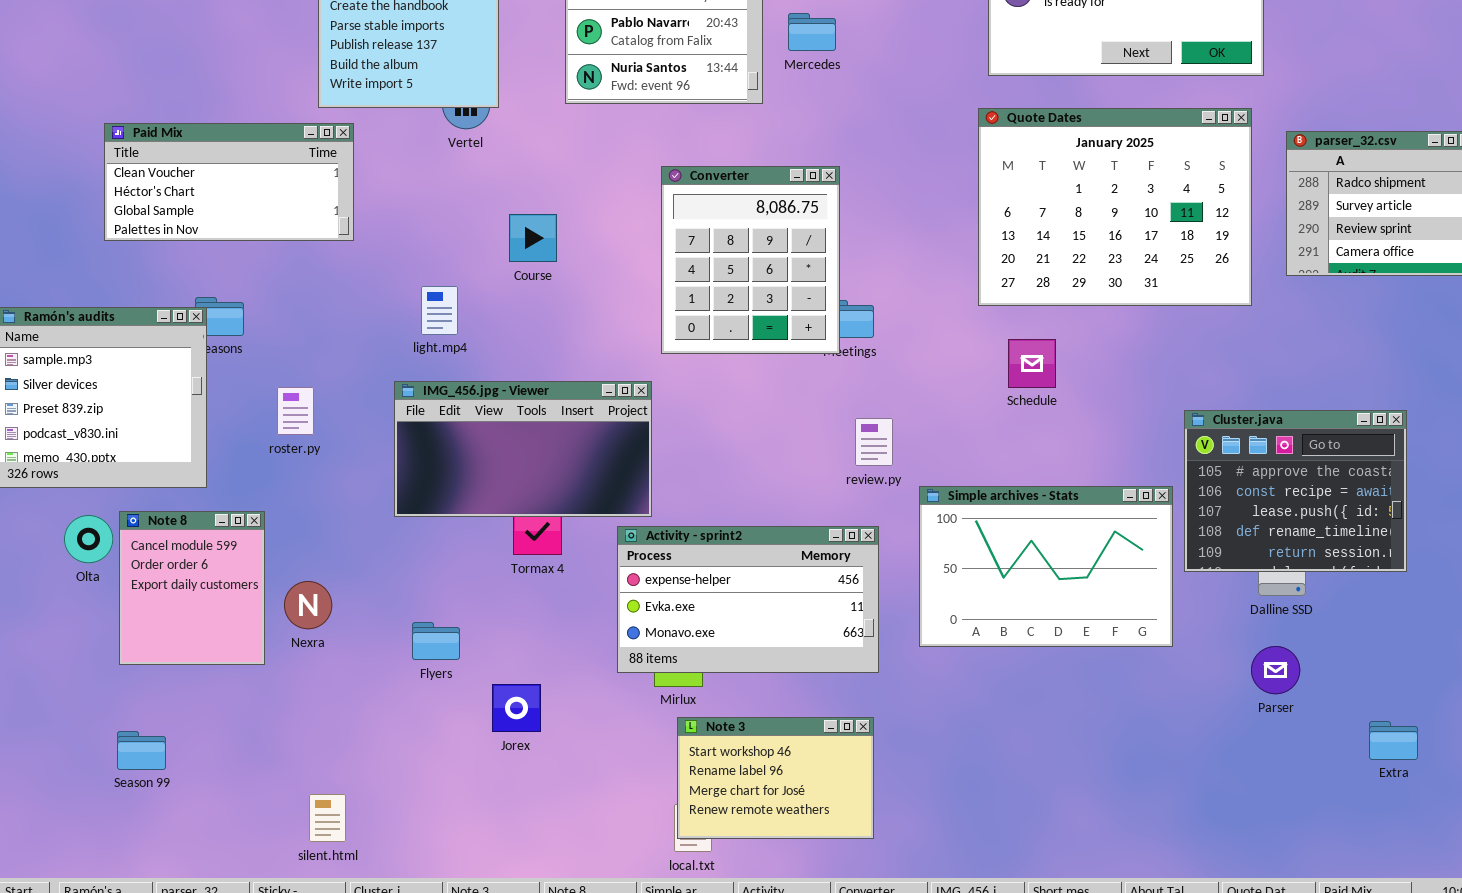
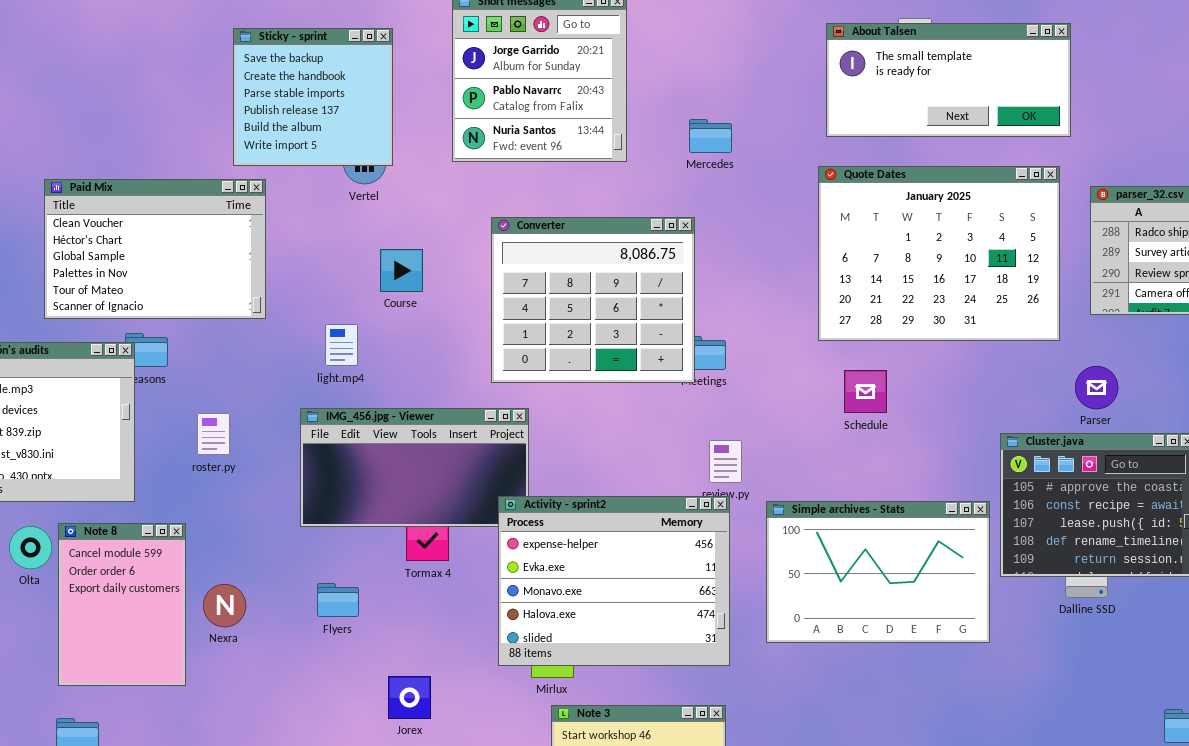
Mercedes: [788,13,836,51] -> [689,119,732,153], moved
Paid Mix: [104,123,354,241] -> [44,179,266,319], resized
Converter: [661,166,840,354] -> [491,217,695,383], resized
Course: [509,214,557,262] -> [380,249,423,292], moved
Note 8: [119,511,265,665] -> [58,523,186,686], resized
Activity - sprint2: [617,526,879,673] -> [498,496,730,666], resized
Flyers: [412,622,460,660] -> [317,583,359,617], moved
Parser: [1251,646,1300,694] -> [1075,366,1118,409], moved

